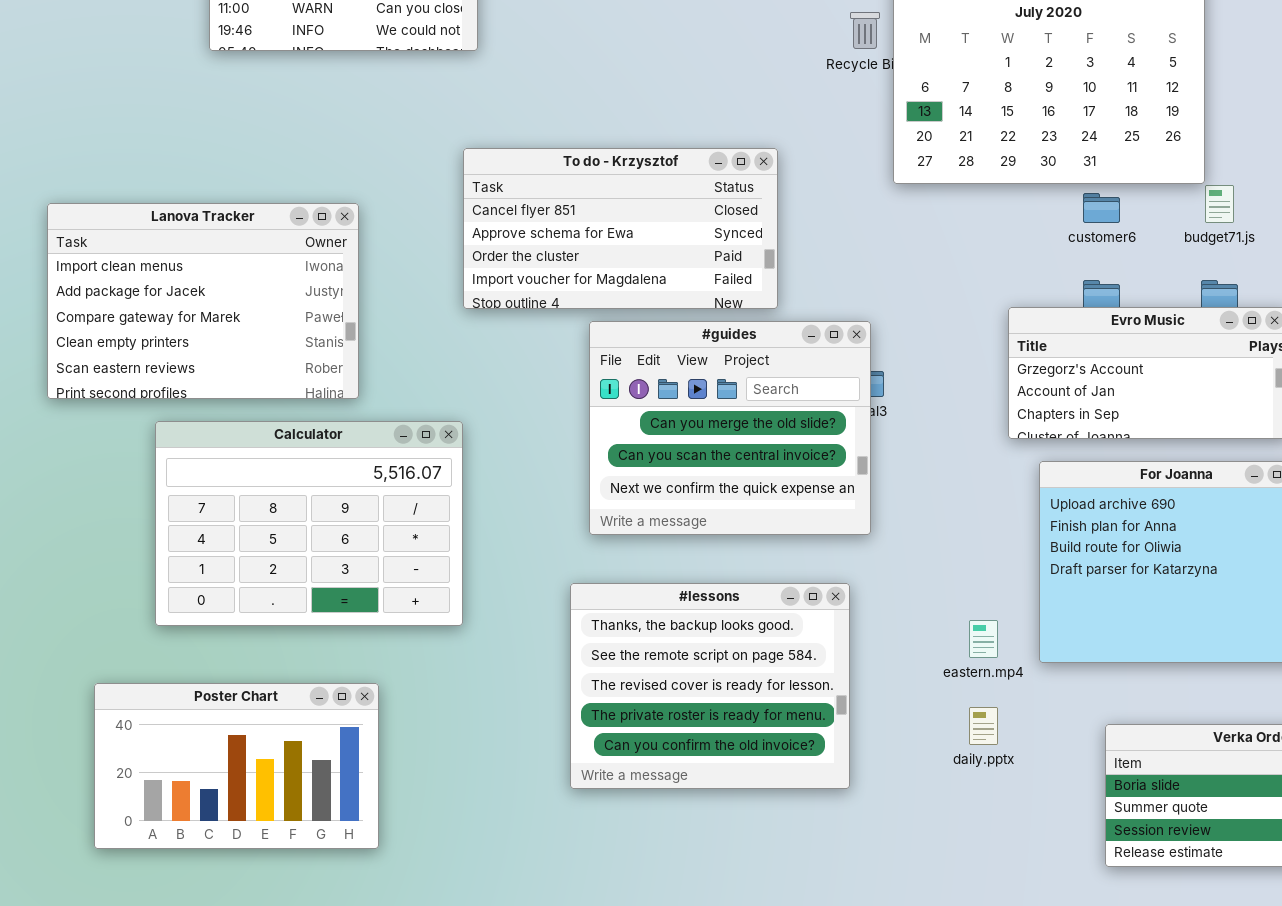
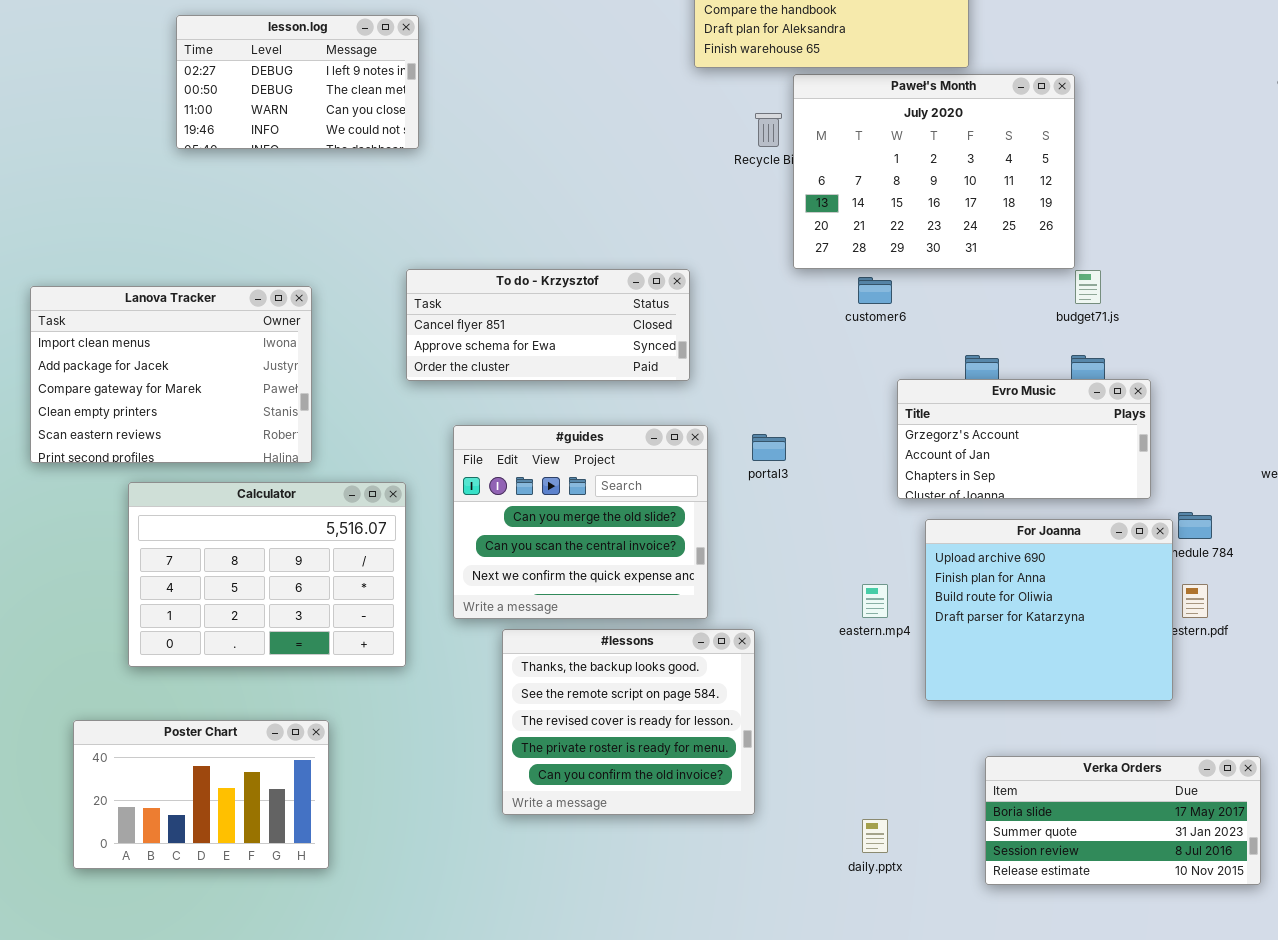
To do - Krzysztof: [463,148,778,309] -> [406,269,690,381], resized
customer6: [1083,193,1120,223] -> [858,277,892,304], moved
#guides: [589,321,871,535] -> [453,425,708,619], moved
eastern.mp4: [969,620,998,658] -> [862,584,888,618], moved
daily.pptx: [969,707,998,745] -> [862,819,888,853], moved

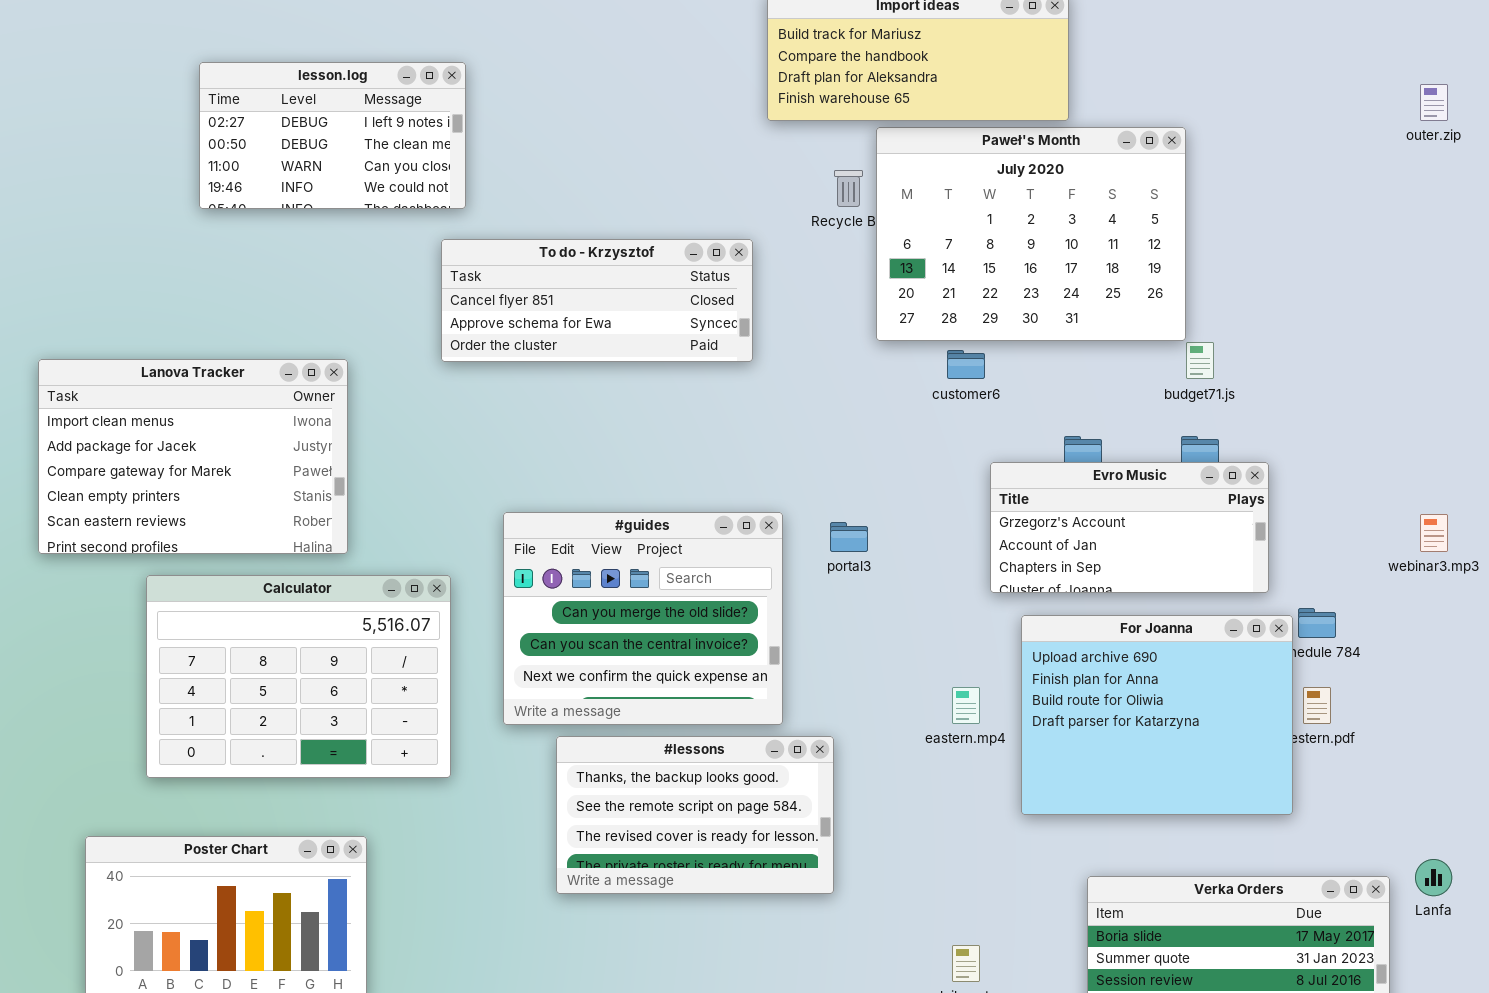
To do - Krzysztof: [406,269,690,381] -> [441,239,753,362], moved
#lessons: [502,629,755,815] -> [556,736,834,894], resized

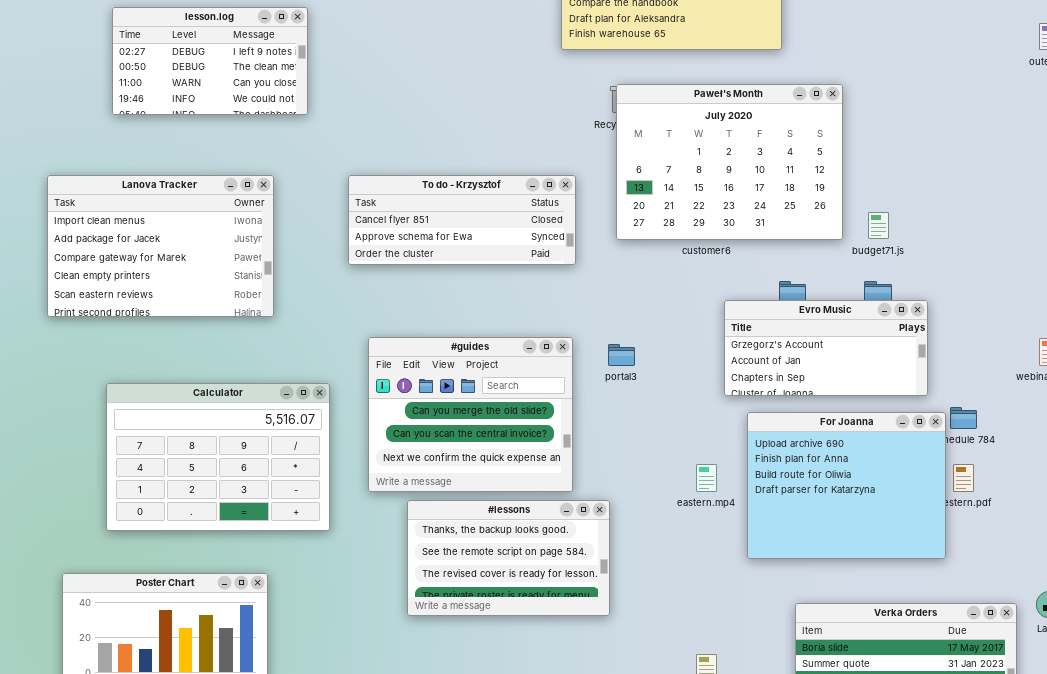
lesson.log: [199,62,466,209] -> [112,7,308,115], moved
Paweł's Month: [876,127,1186,341] -> [616,84,843,240], moved
To do - Krzysztof: [441,239,753,362] -> [348,175,576,265], moved
Lanova Tracker: [38,359,348,554] -> [47,175,274,317], moved

